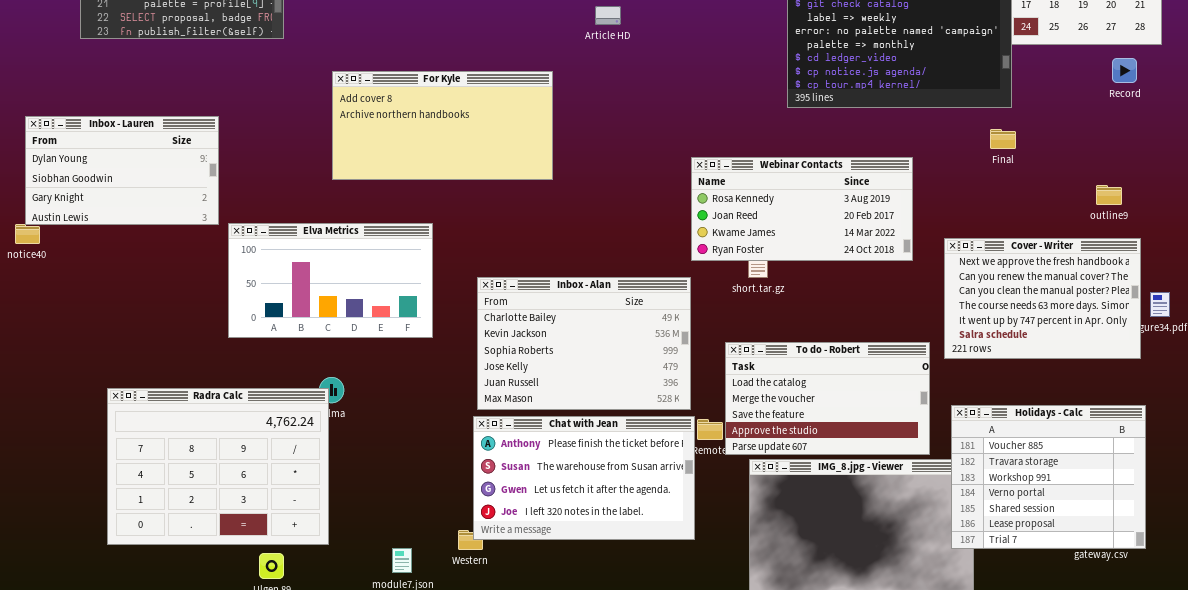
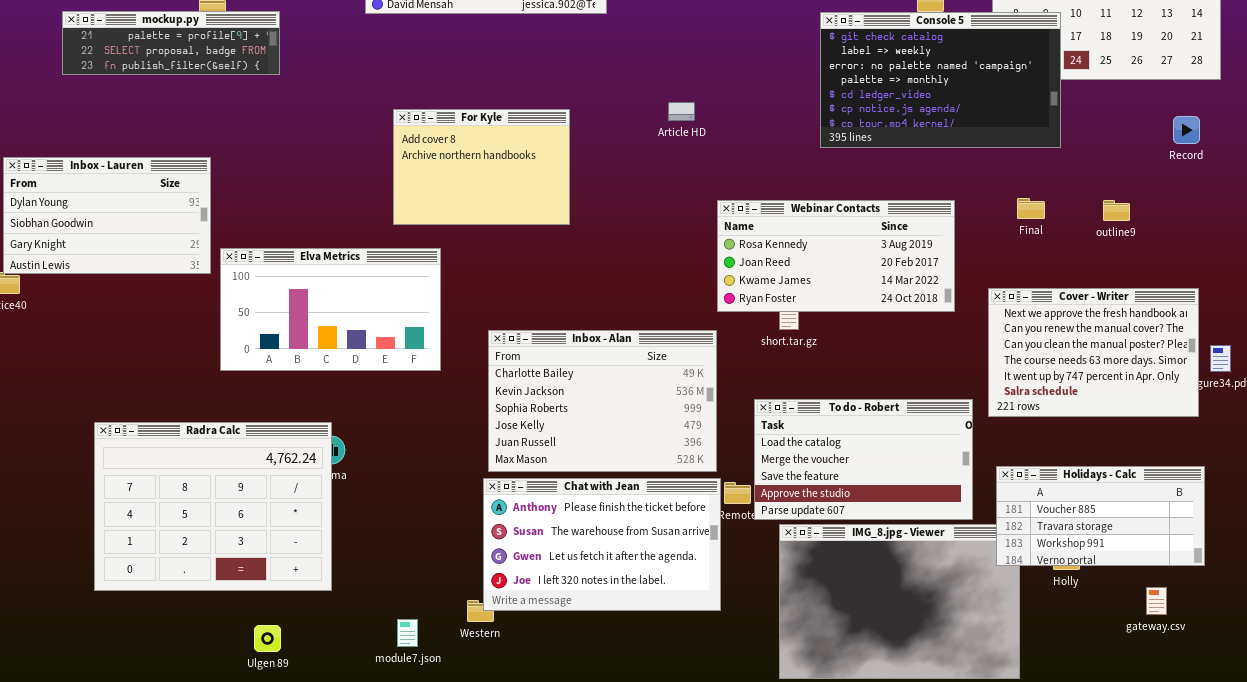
Article HD: [595,6,621,25] -> [668,102,695,121], moved
Record: [1112,58,1137,83] -> [1173,116,1200,144], moved
For Kyle: [332,71,553,180] -> [393,109,570,225], resized
Final: [990,129,1016,149] -> [1017,198,1045,219], moved
outline9: [1096,185,1122,205] -> [1103,200,1130,221], moved
Elva Metrics: [228,223,433,338] -> [220,248,441,371], moved
Radra Calc: [107,388,329,545] -> [94,422,332,591], moved
Holidays - Calc: [951,405,1146,549] -> [996,466,1205,566], resized

